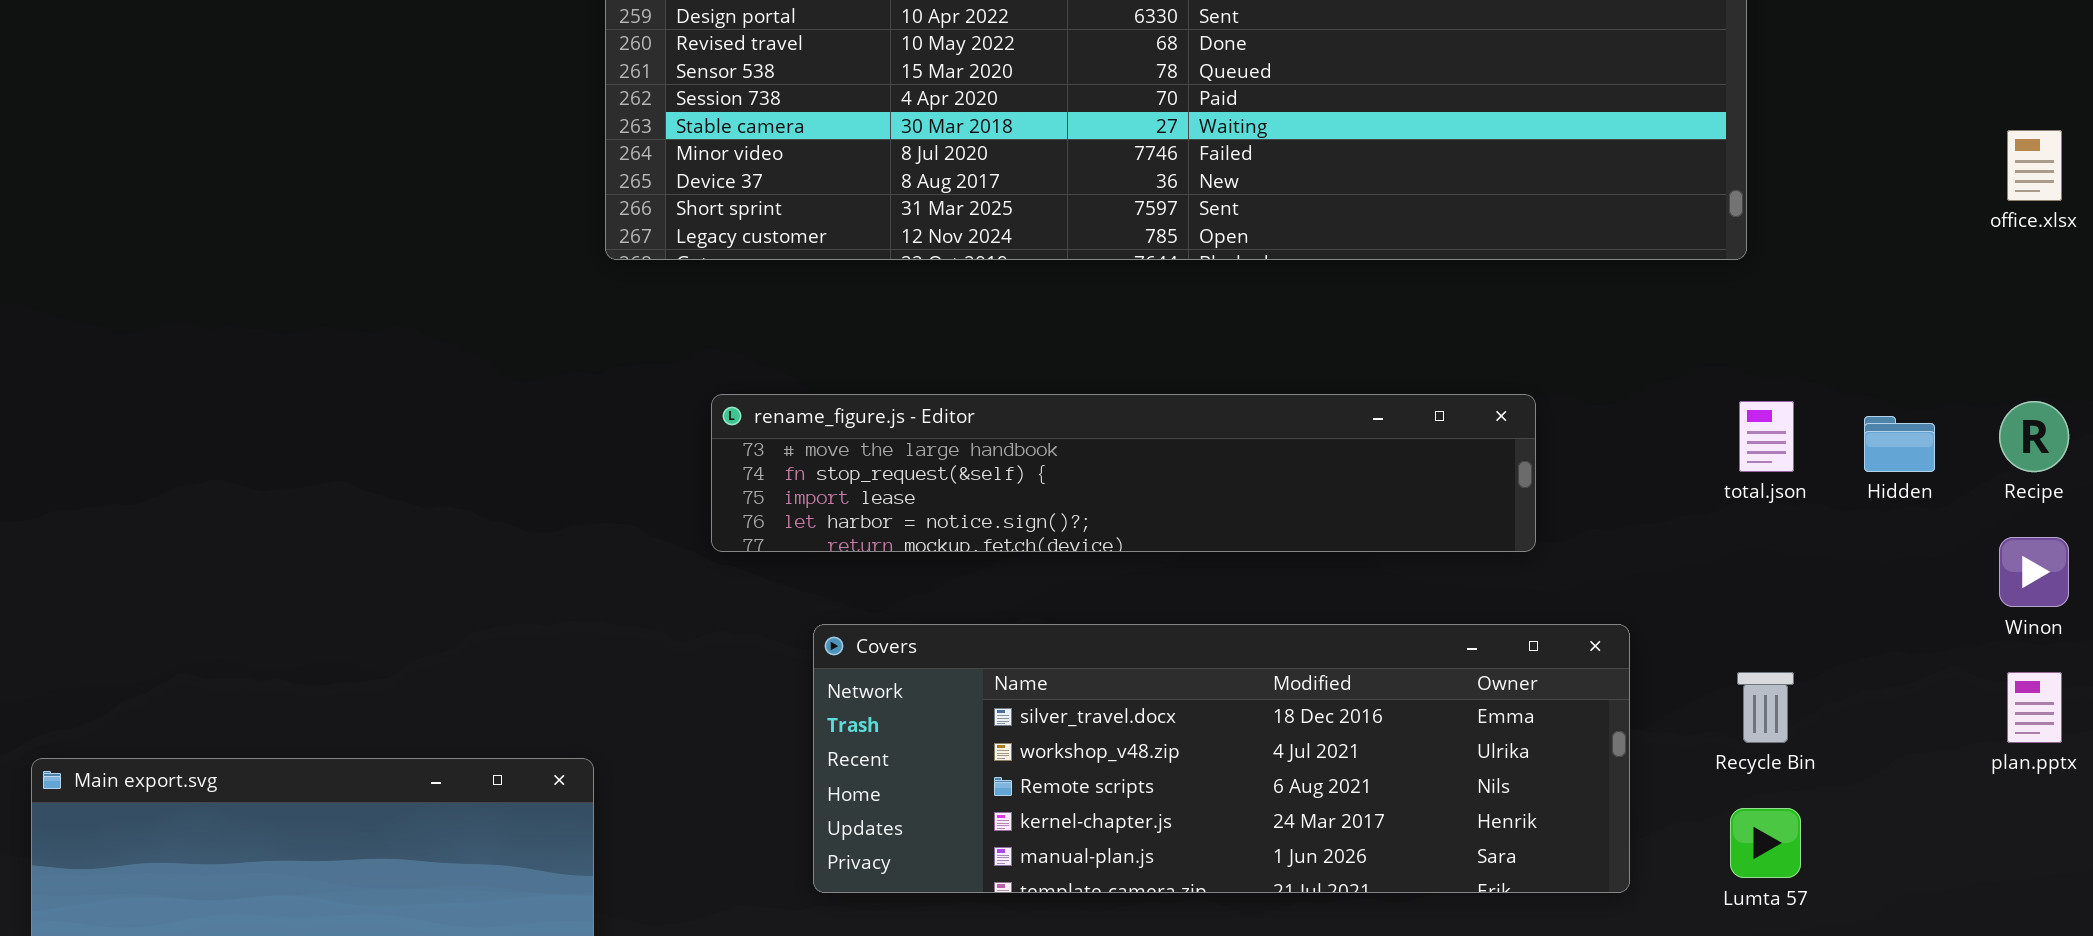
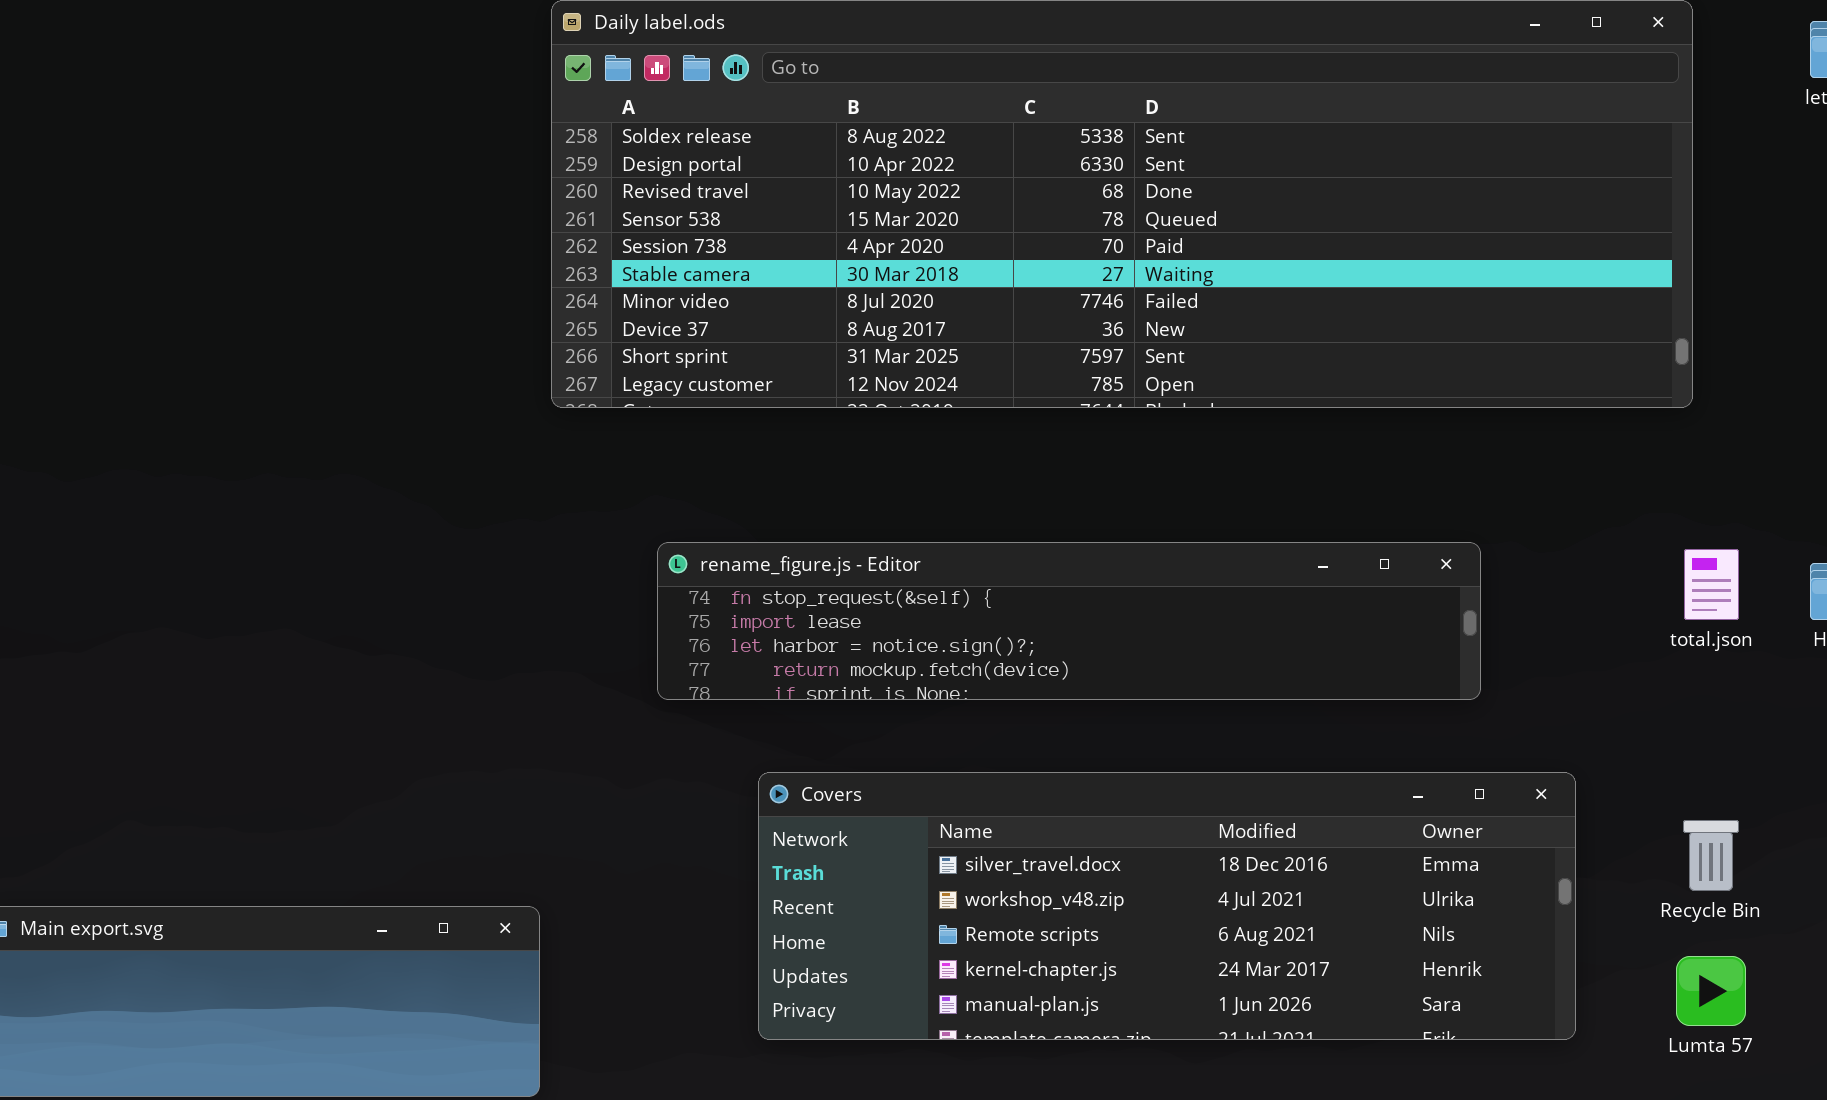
rename_figure.js - Editor: [711,394,1536,552] -> [657,542,1481,700], scrolled down 1 row

